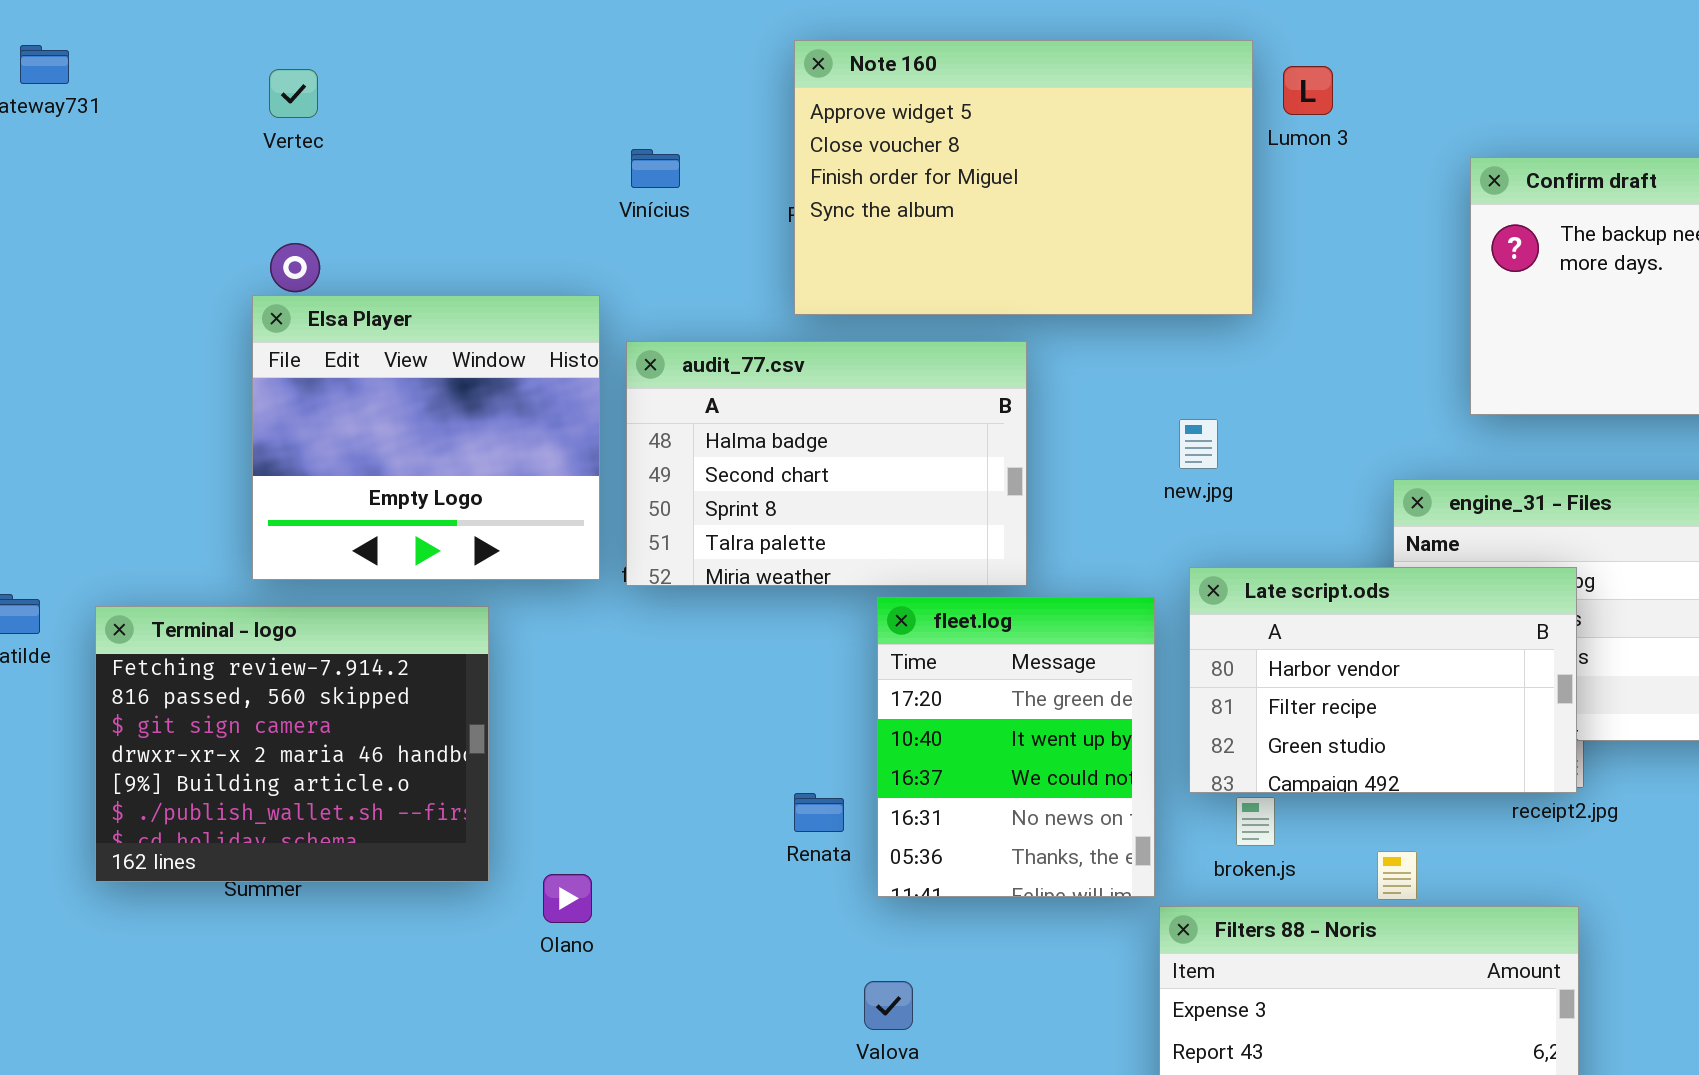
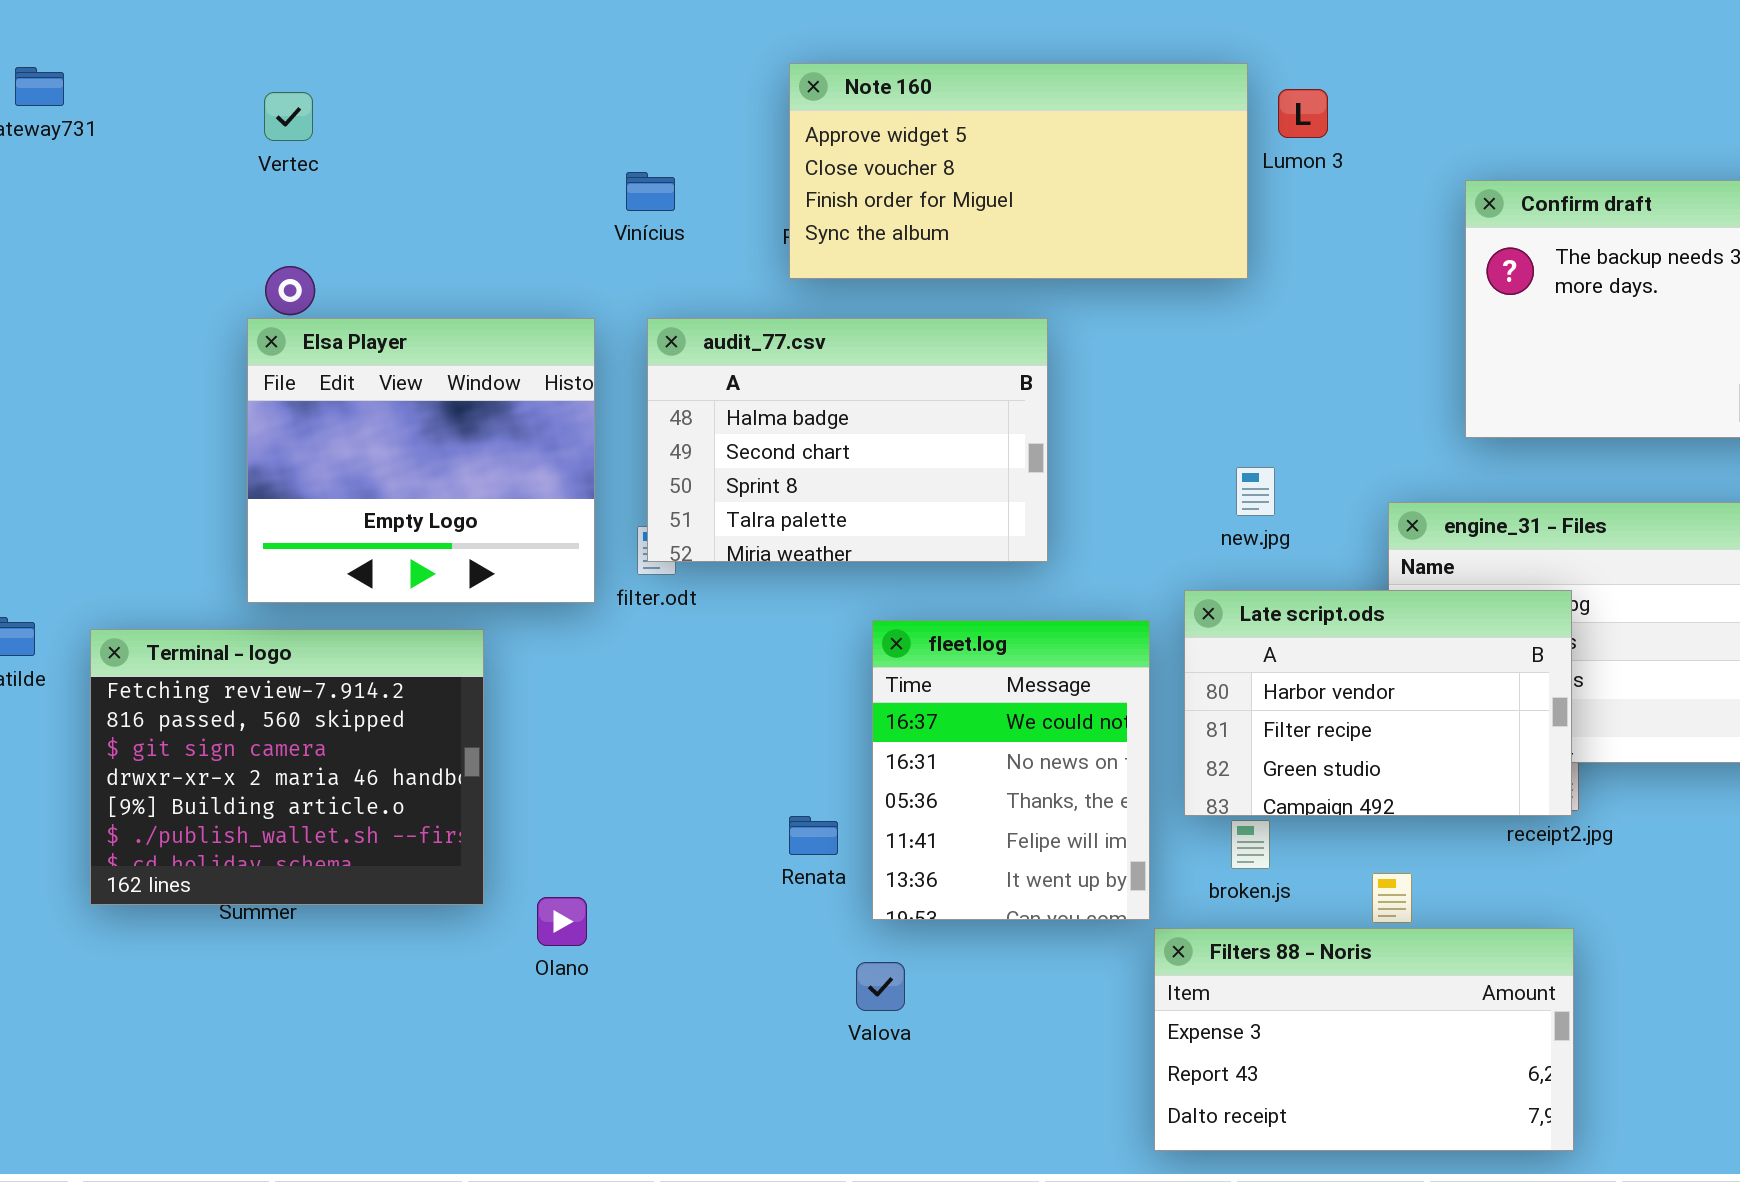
Note 160: [794,40,1253,315] -> [789,63,1248,279], resized
audit_77.csv: [626,341,1027,586] -> [647,318,1048,562], moved
new.jpg: [1179,419,1218,469] -> [1236,467,1275,516], moved
fleet.log: [877,597,1155,897] -> [872,620,1150,920], scrolled down 2 rows
Valova: [864,981,913,1030] -> [856,962,905,1011], moved

